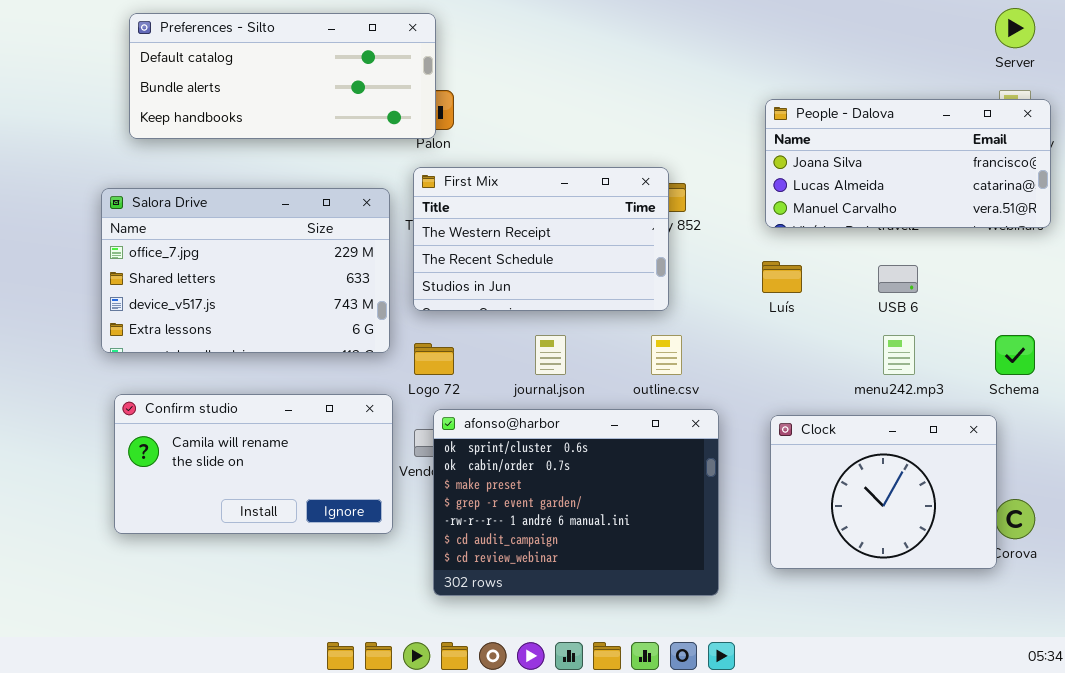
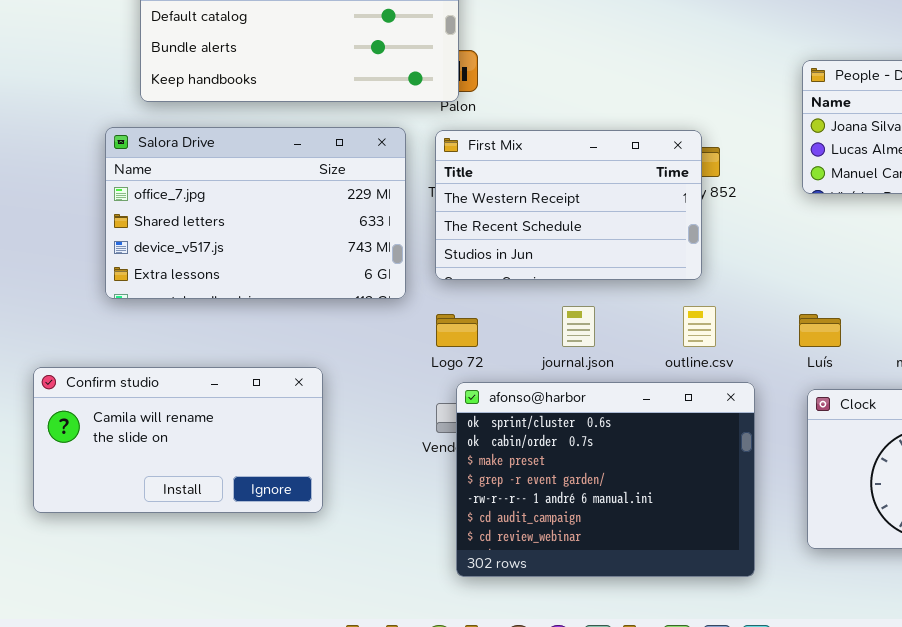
Salora Drive: [101,188,390,353] -> [105,127,406,299], moved
Luís: [762,261,802,293] -> [799,314,841,347], moved
Confirm studio: [114,394,393,534] -> [33,367,323,513], moved

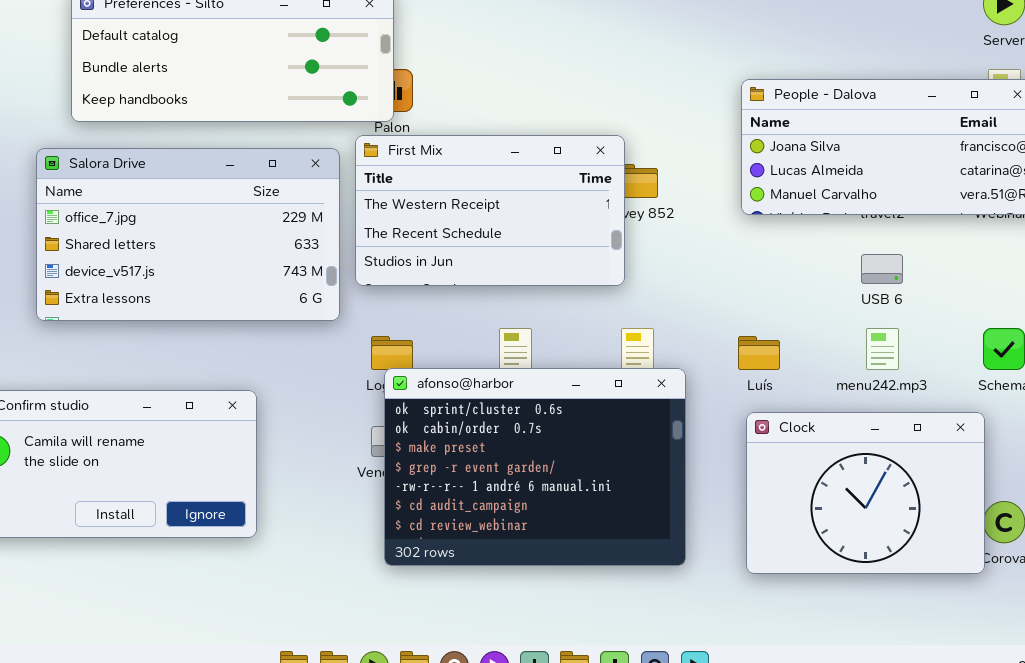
First Mix: [435,130,702,280] -> [355,135,625,286], moved
afonso@harbor: [456,382,755,577] -> [384,368,686,566], moved

